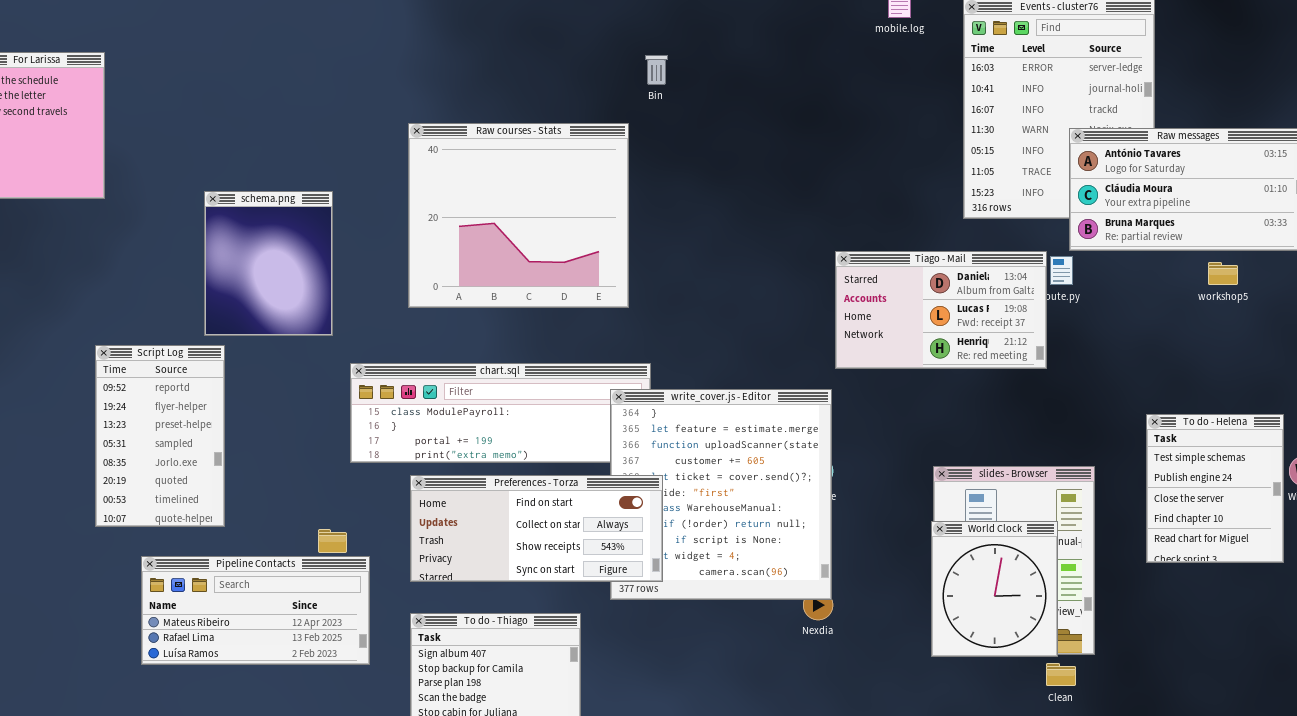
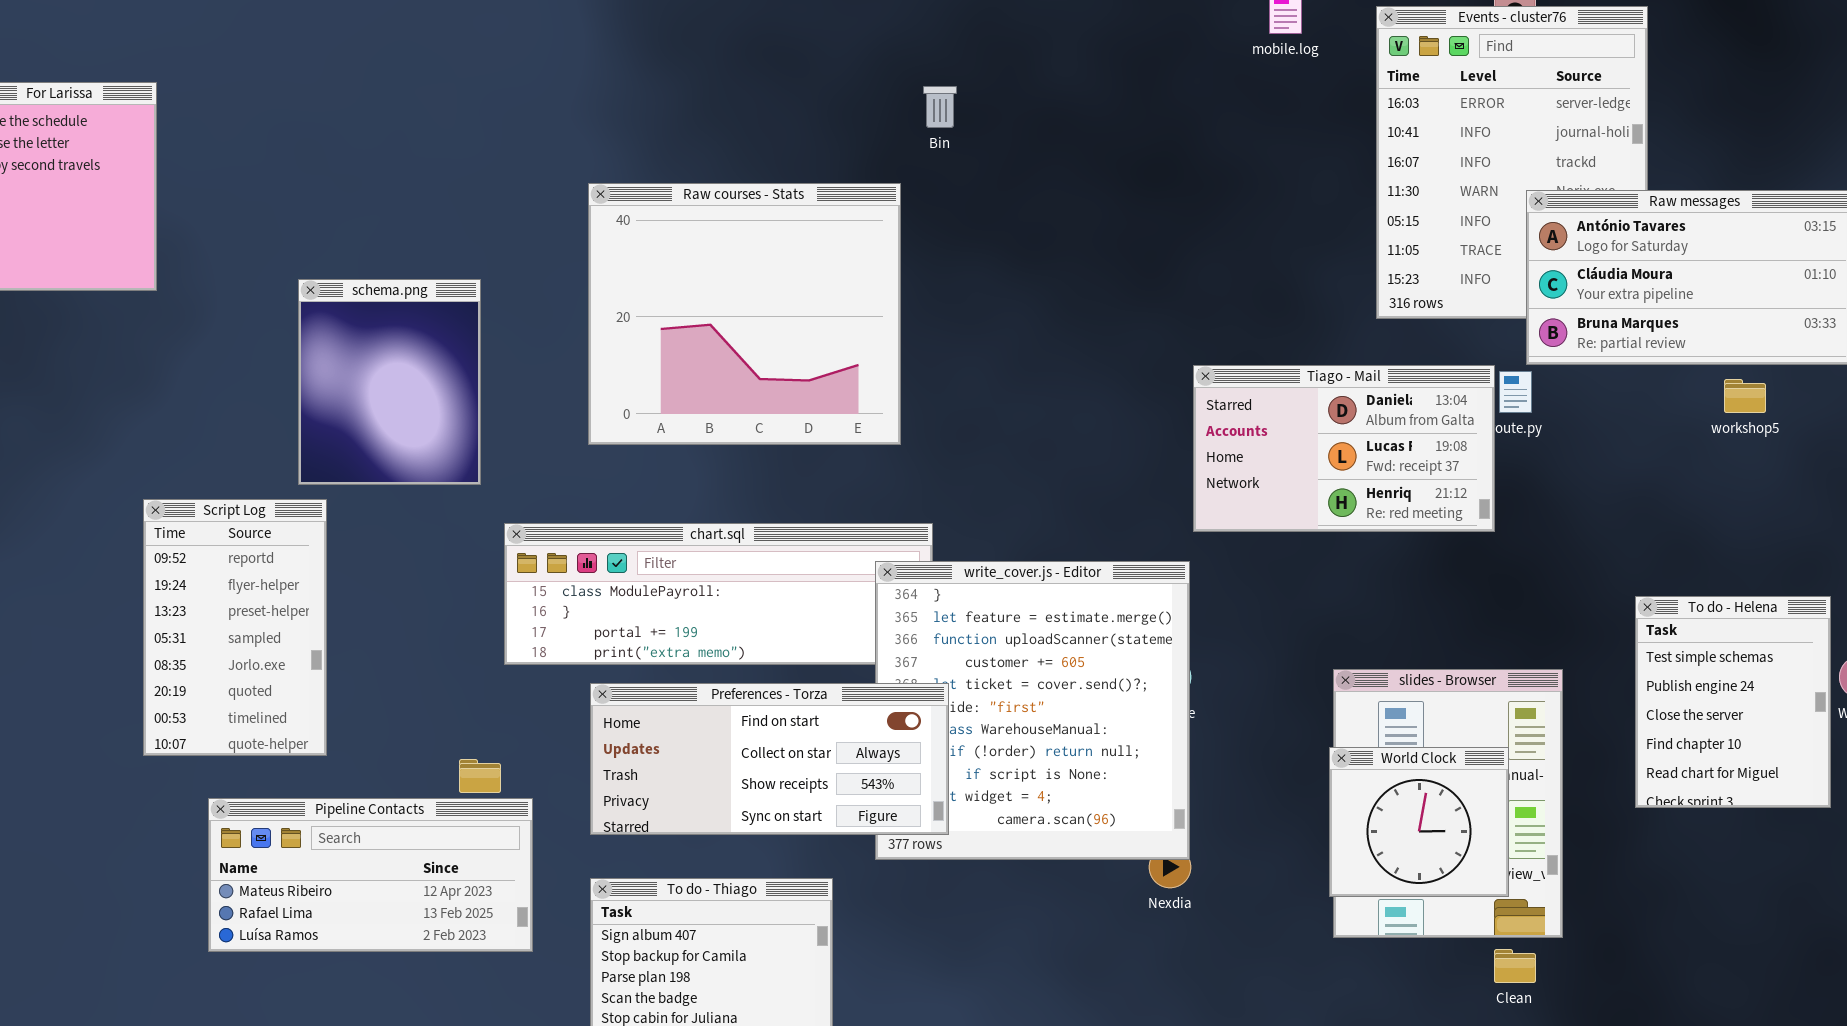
World Clock: [931,521,1058,657] -> [1329,747,1509,897], resized

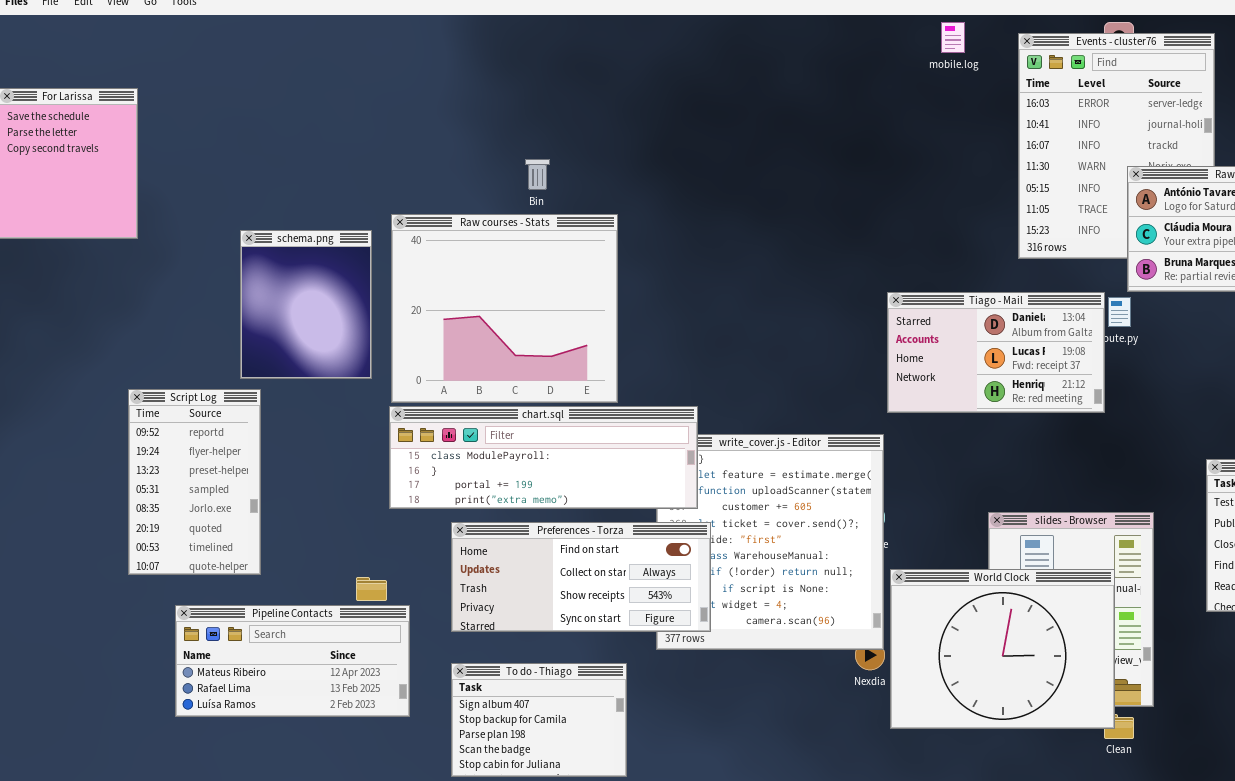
Bin: [923,86,957,128] -> [525,159,550,190], moved
Raw courses - Stats: [588,183,901,445] -> [391,214,618,403], moved
chart.sql: [504,523,933,665] -> [389,406,698,509], raised
World Clock: [1329,747,1509,897] -> [890,569,1115,729], resized

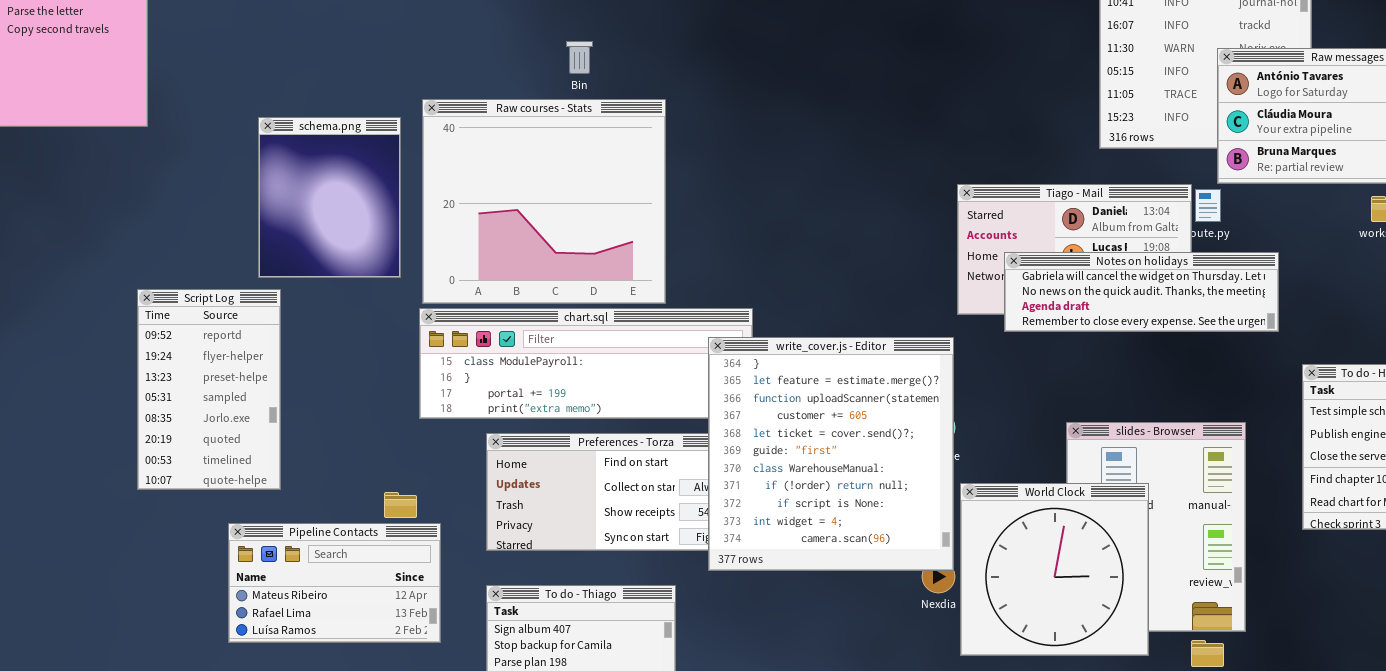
Notes on holidays: none -> [1004,252,1279,332], opened
write_cover.js - Editor: [656,434,884,650] -> [708,337,954,571], raised
World Clock: [890,569,1115,729] -> [960,483,1149,656], resized
Pipeline Contacts: [175,605,410,717] -> [228,523,441,643], resized

